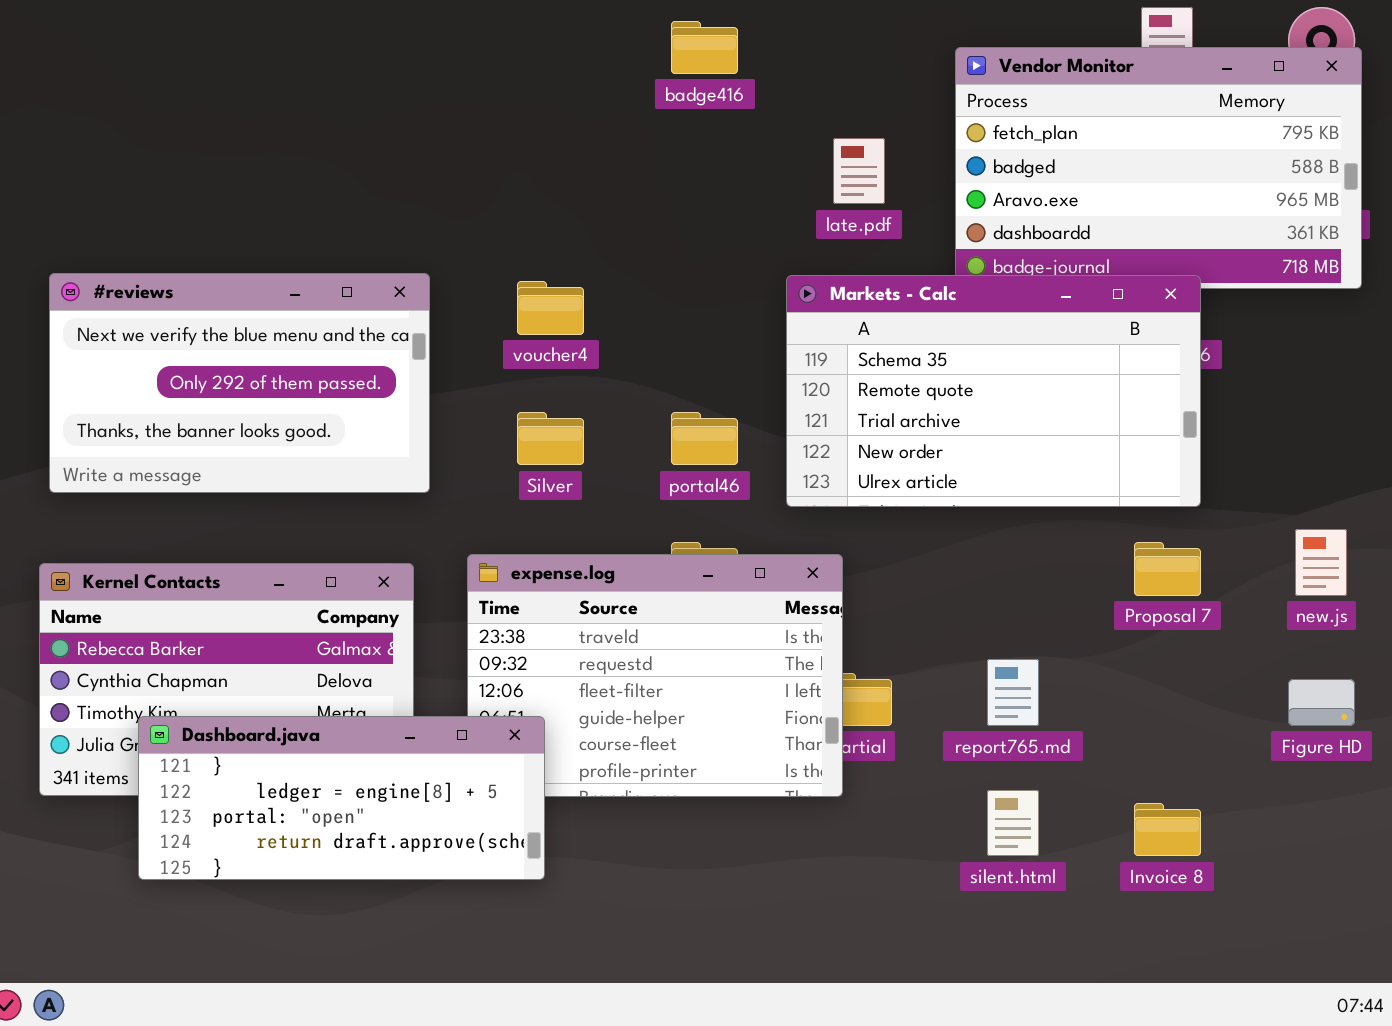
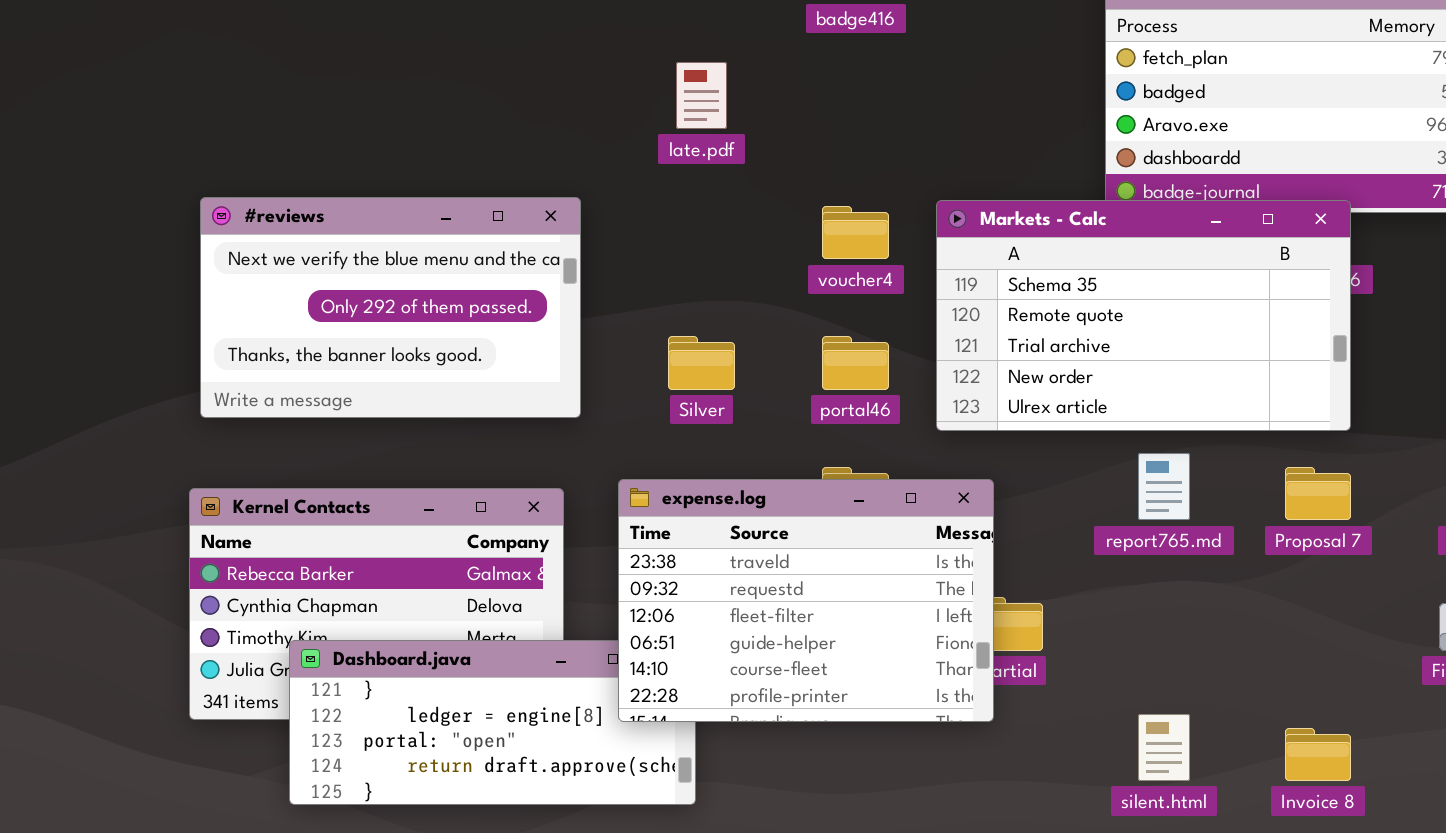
late.pdf: [833,138,885,204] -> [676,62,727,129], moved
voucher4: [517,281,584,335] -> [822,206,889,259], moved
expense.log: [467,554,843,797] -> [618,479,994,722], raised
report765.md: [987,659,1039,726] -> [1138,453,1190,520], moved

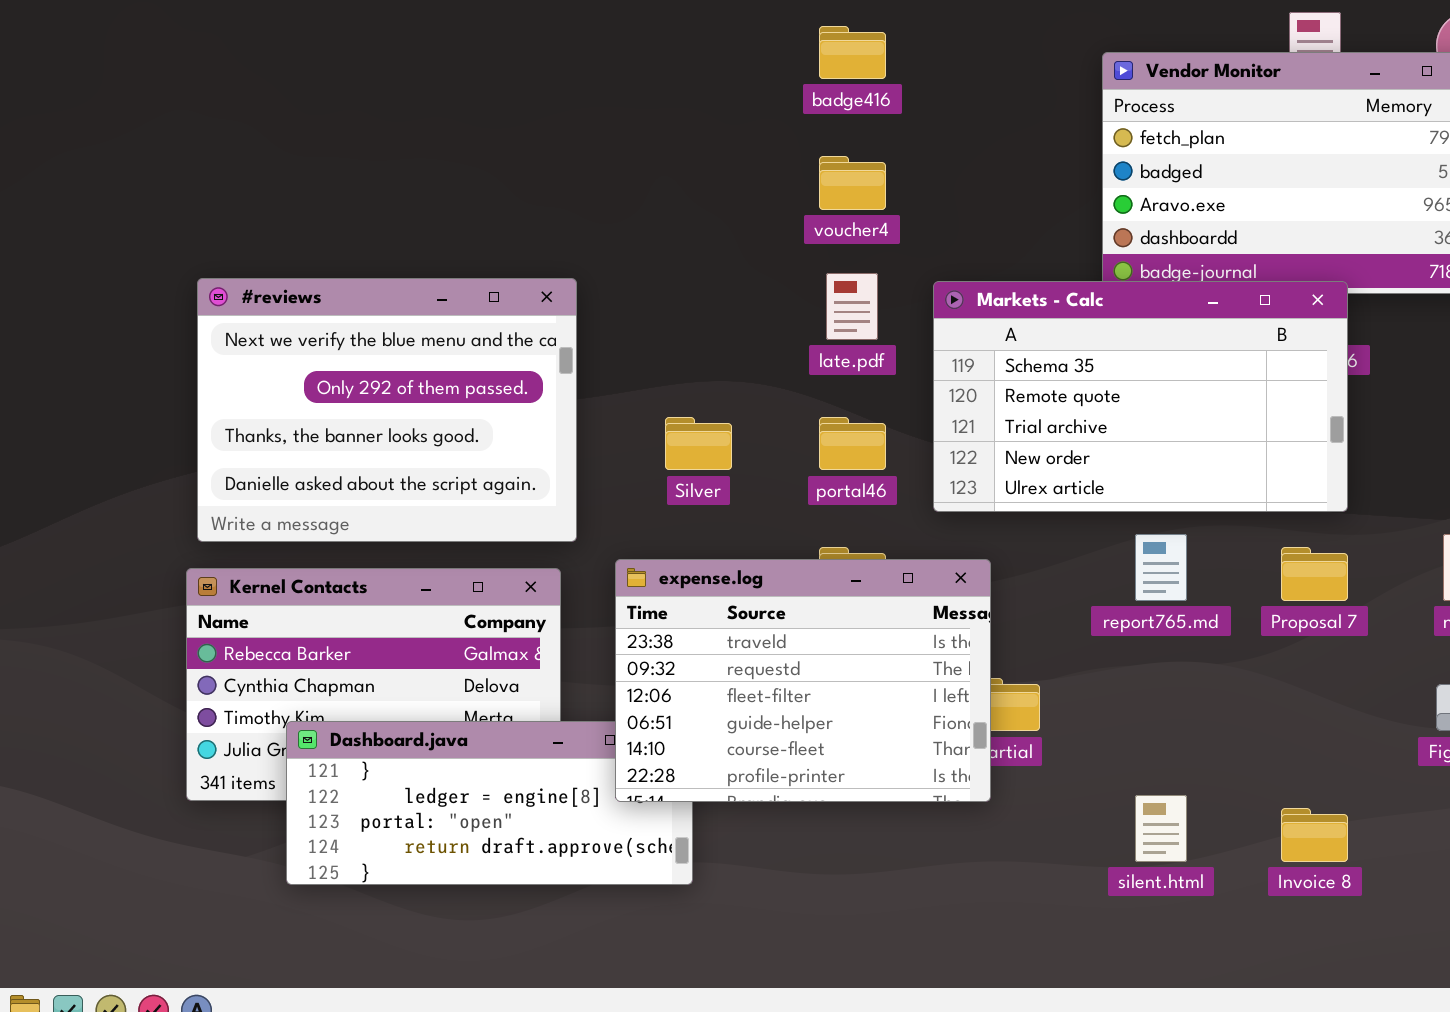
late.pdf: [676,62,727,129] -> [826,273,878,340], moved
#reviews: [200,197,581,418] -> [197,278,577,542], resized
voucher4: [822,206,889,259] -> [819,156,886,210], moved

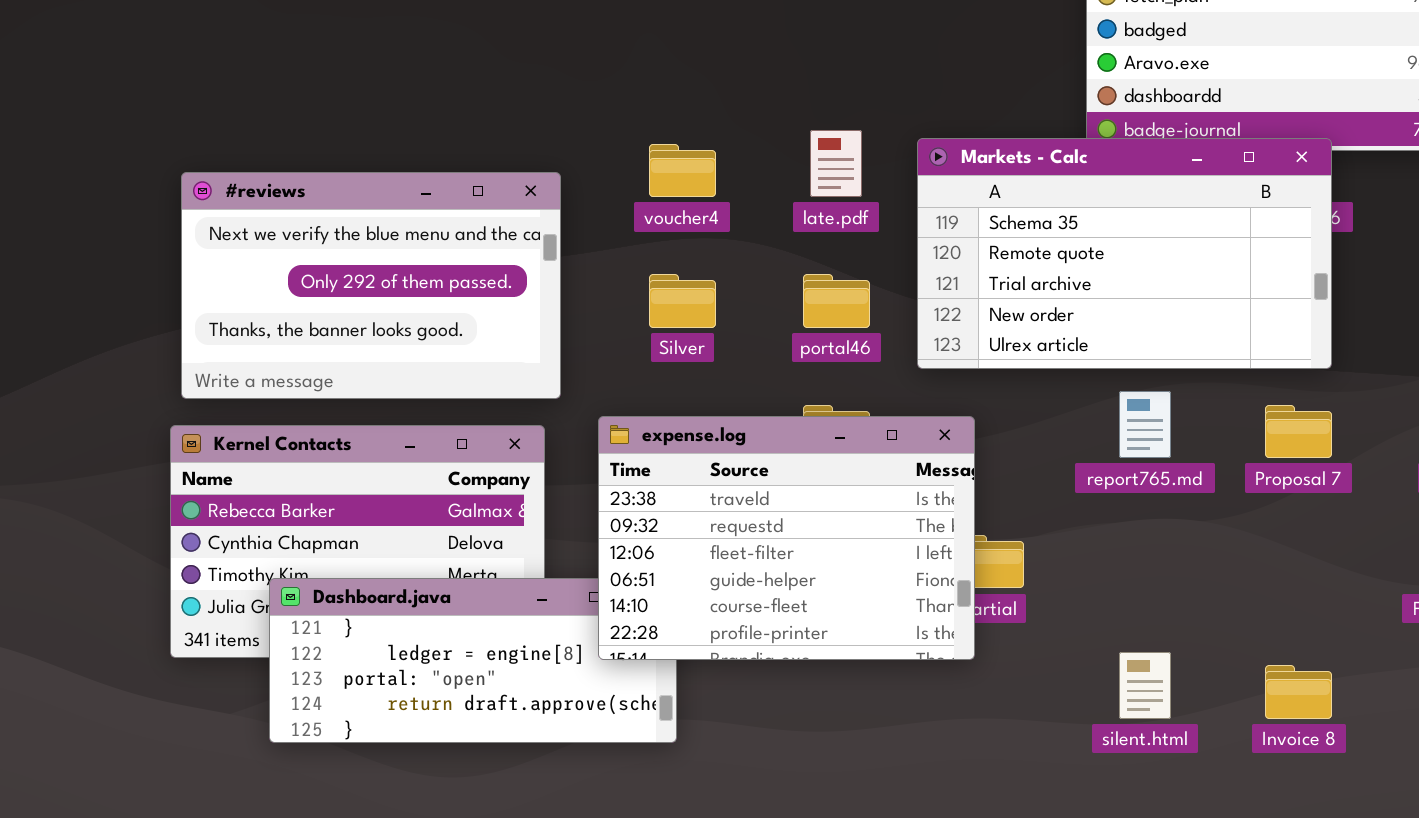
voucher4: [819,156,886,210] -> [649,144,716,197], moved
#reviews: [197,278,577,542] -> [181,172,561,399], resized

